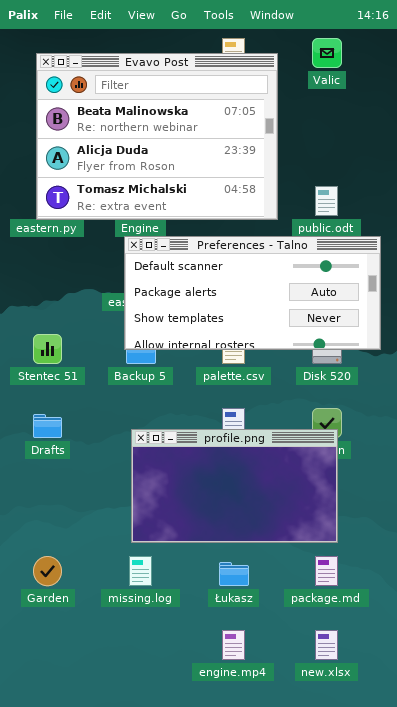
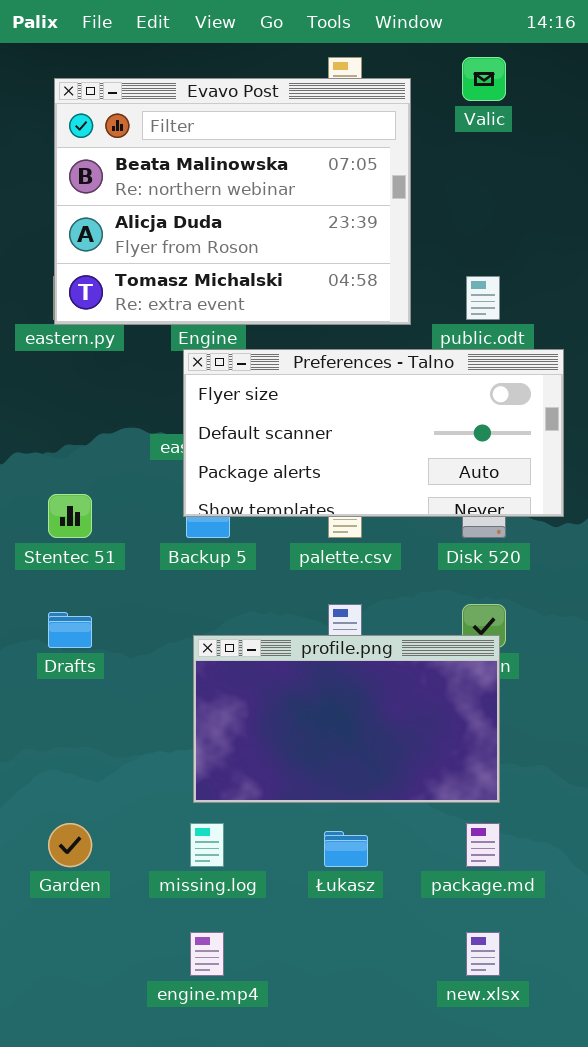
Preferences - Talno: [124,236,381,350] -> [183,349,564,517], scrolled up 1 row
engine.mp4: [222,630,245,660] -> [190,932,224,976], moved

